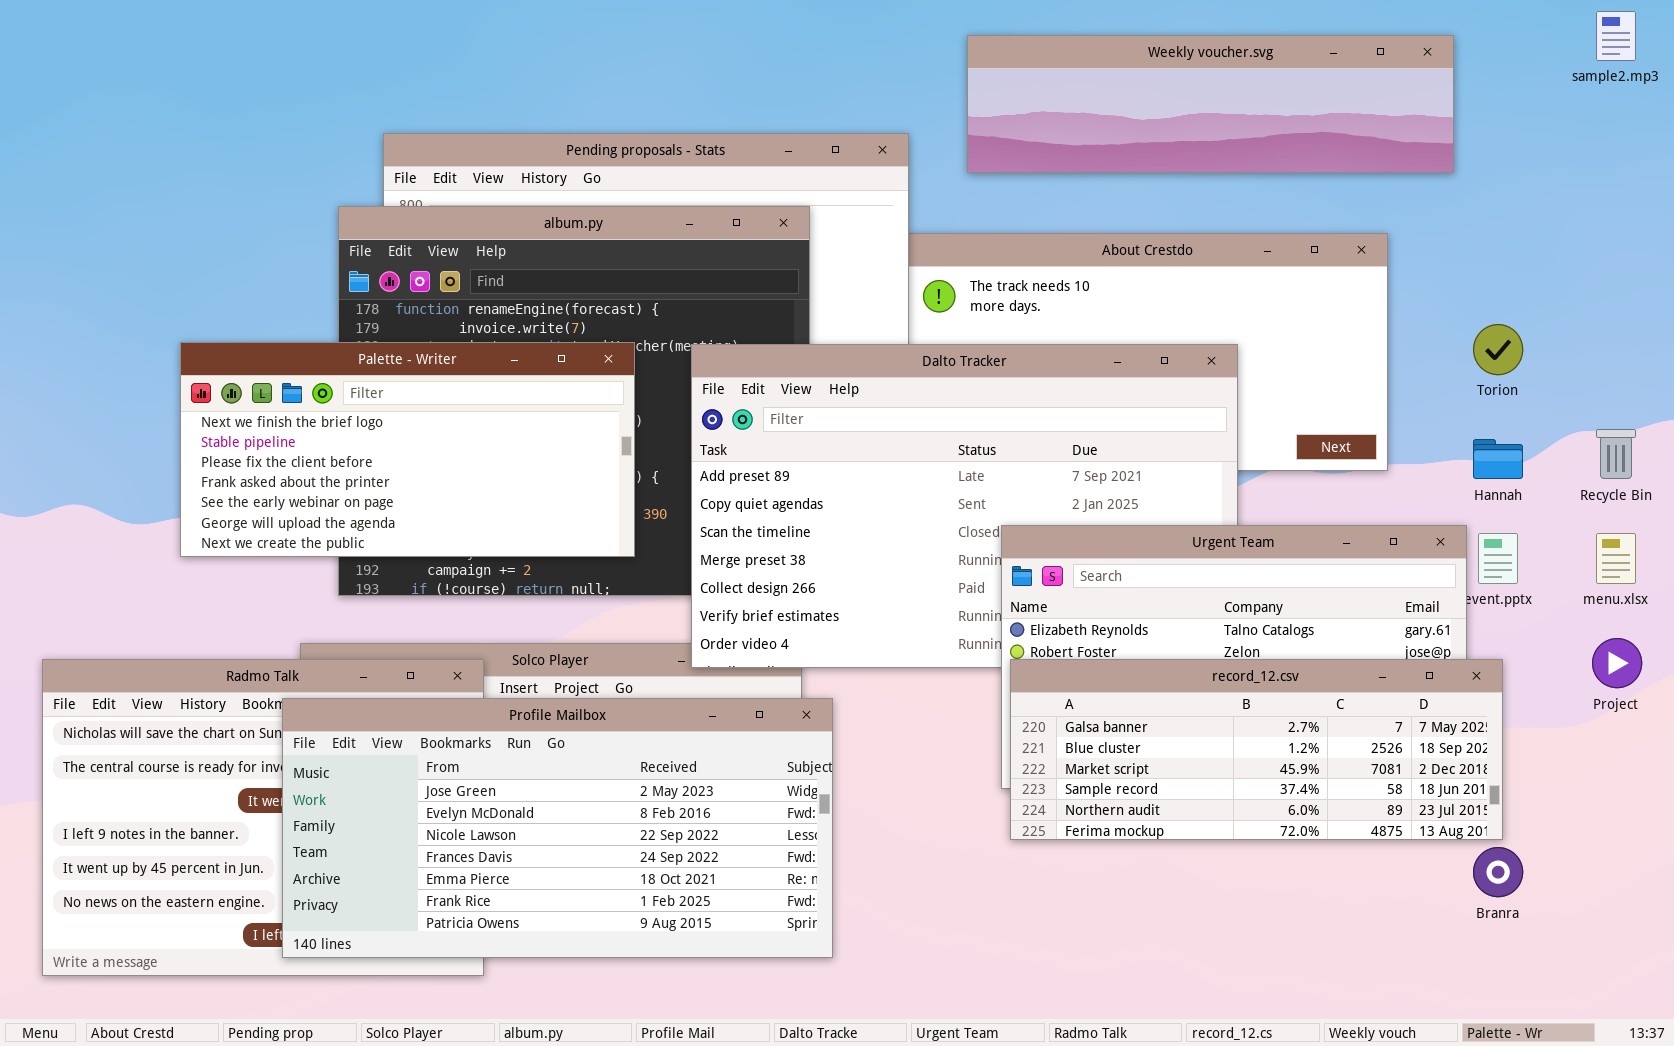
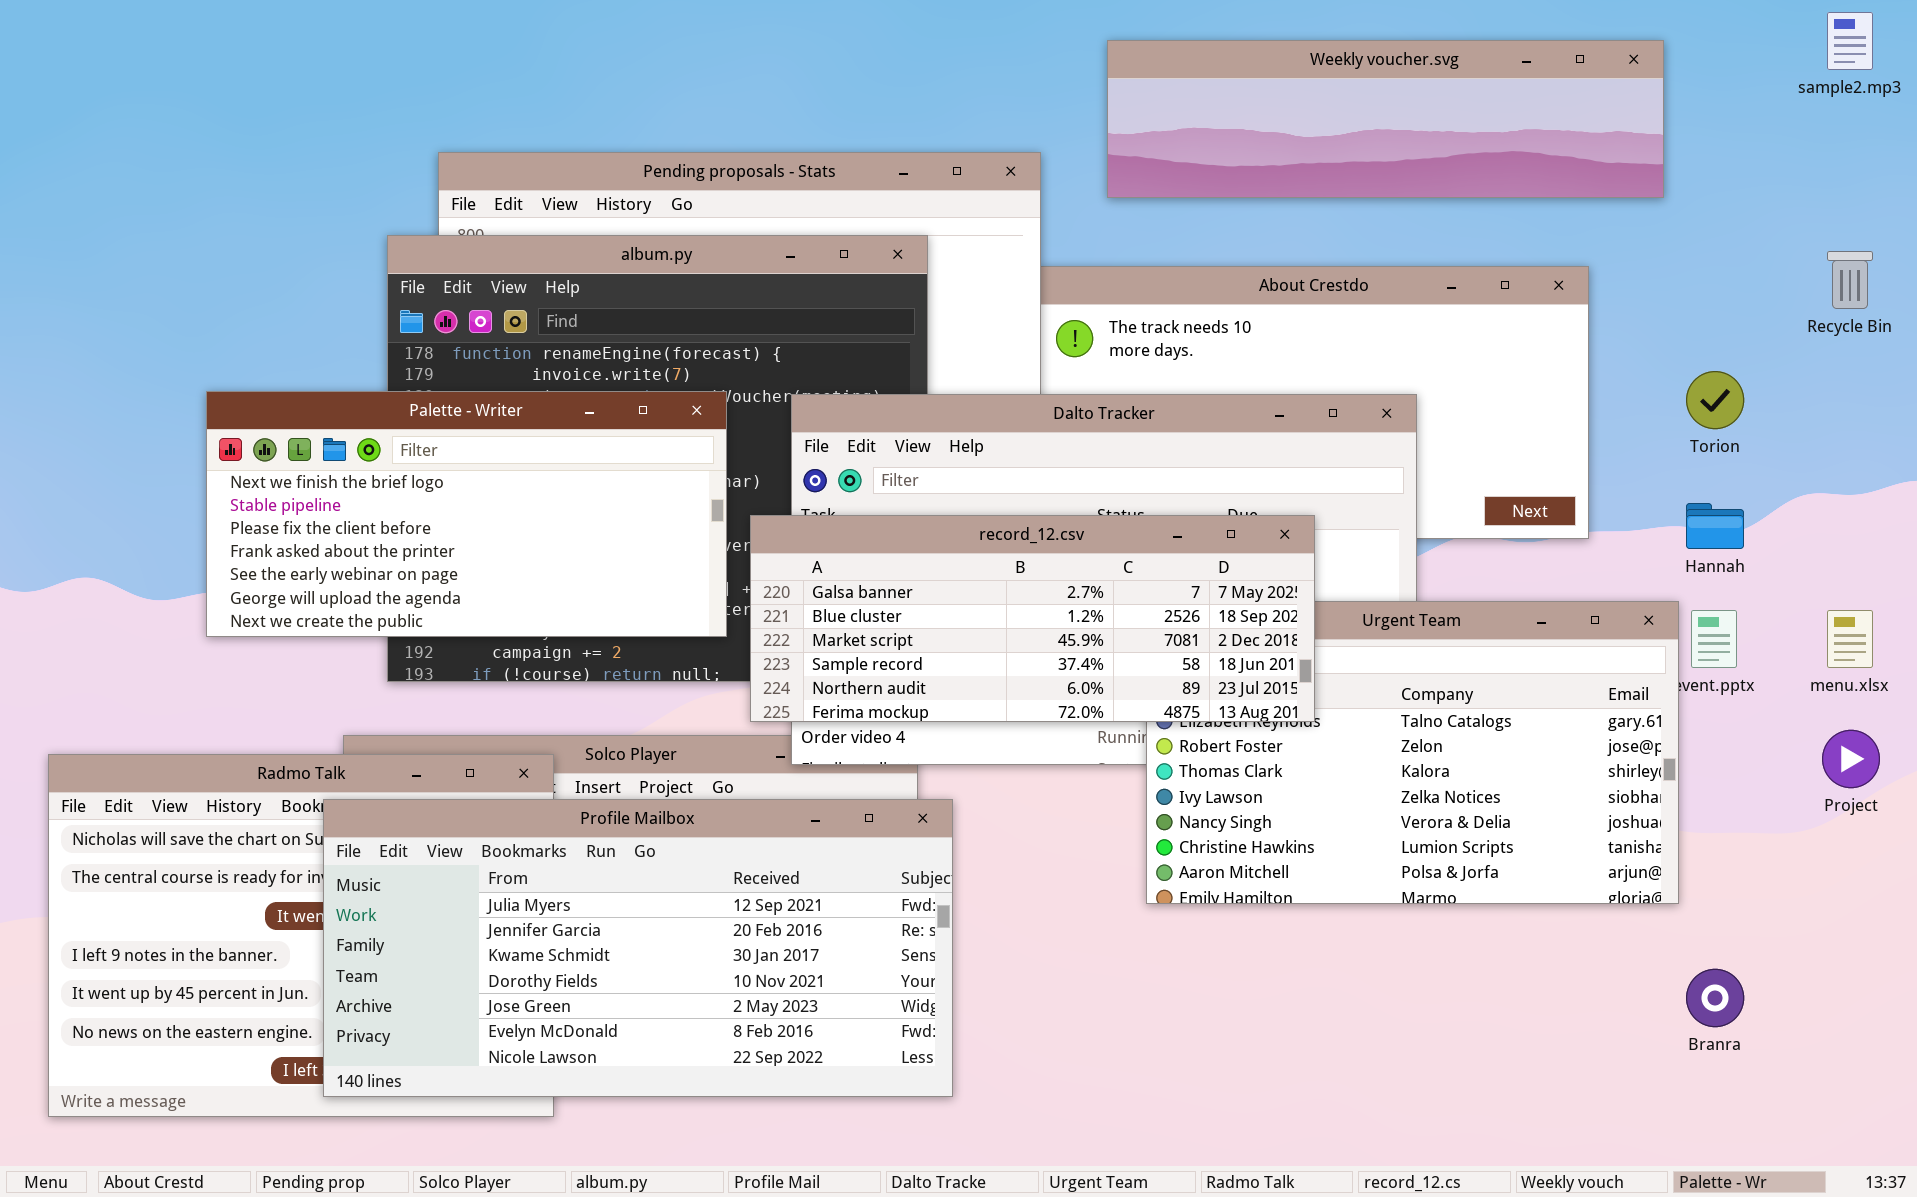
Recycle Bin: [1596,429,1636,479] -> [1827,251,1873,309], moved
record_12.csv: [1010,659,1503,840] -> [750,515,1315,722], moved
Profile Mailbox: [282,698,833,958] -> [323,799,953,1097], scrolled up 4 rows

